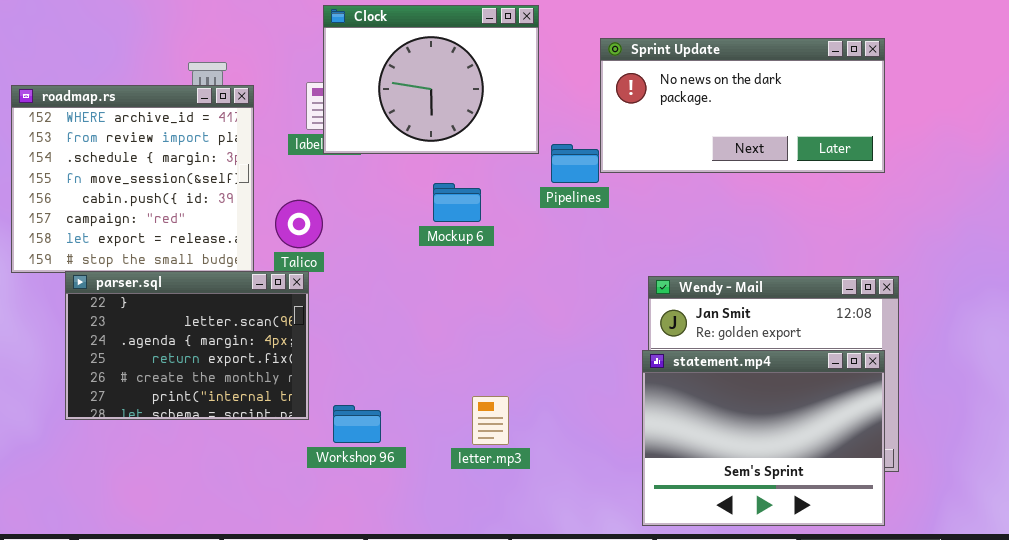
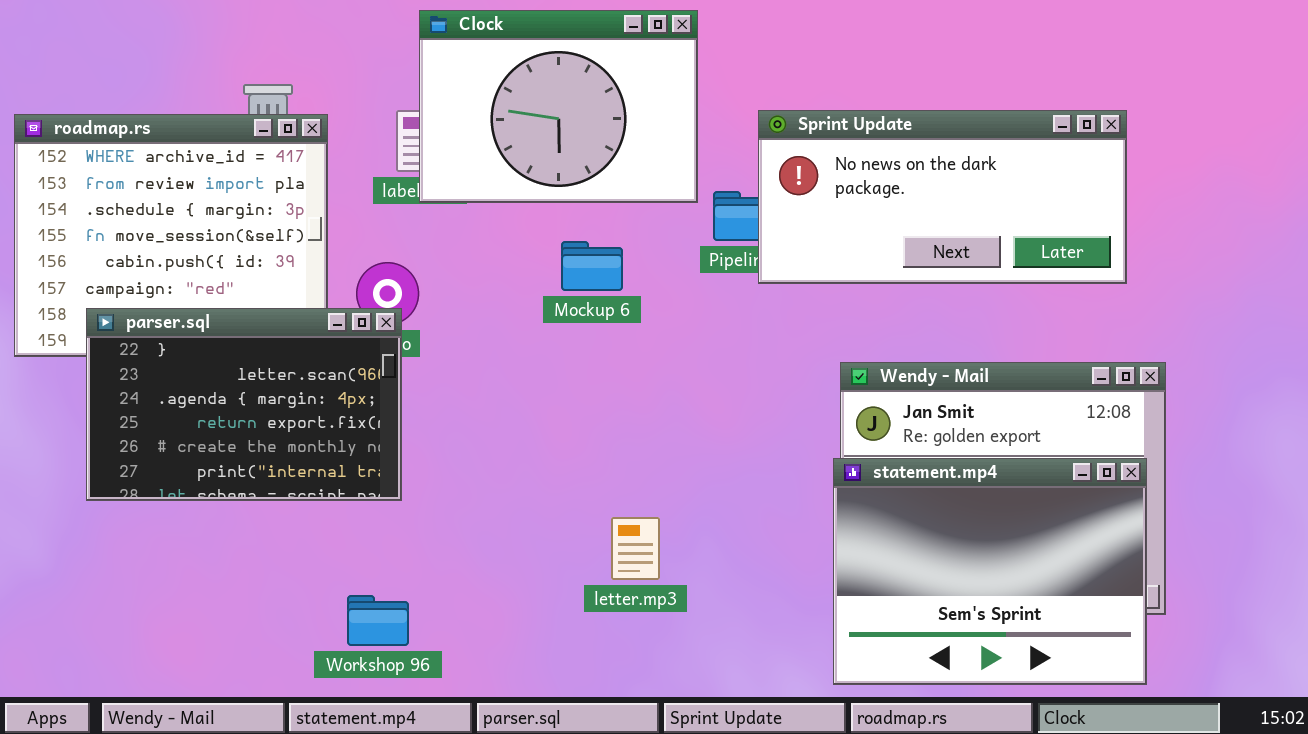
Sprint Update: [600,38,885,173] -> [758,110,1127,284], moved
parser.sql: [65,271,309,420] -> [86,308,402,501], moved
Workshop 96: [333,405,381,443] -> [347,595,409,646], moved

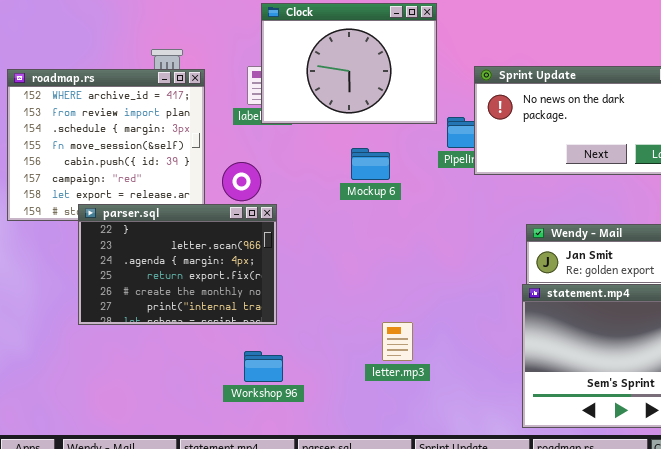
parser.sql: [86,308,402,501] -> [78,204,277,325], moved
Workshop 96: [347,595,409,646] -> [244,351,283,382], moved

